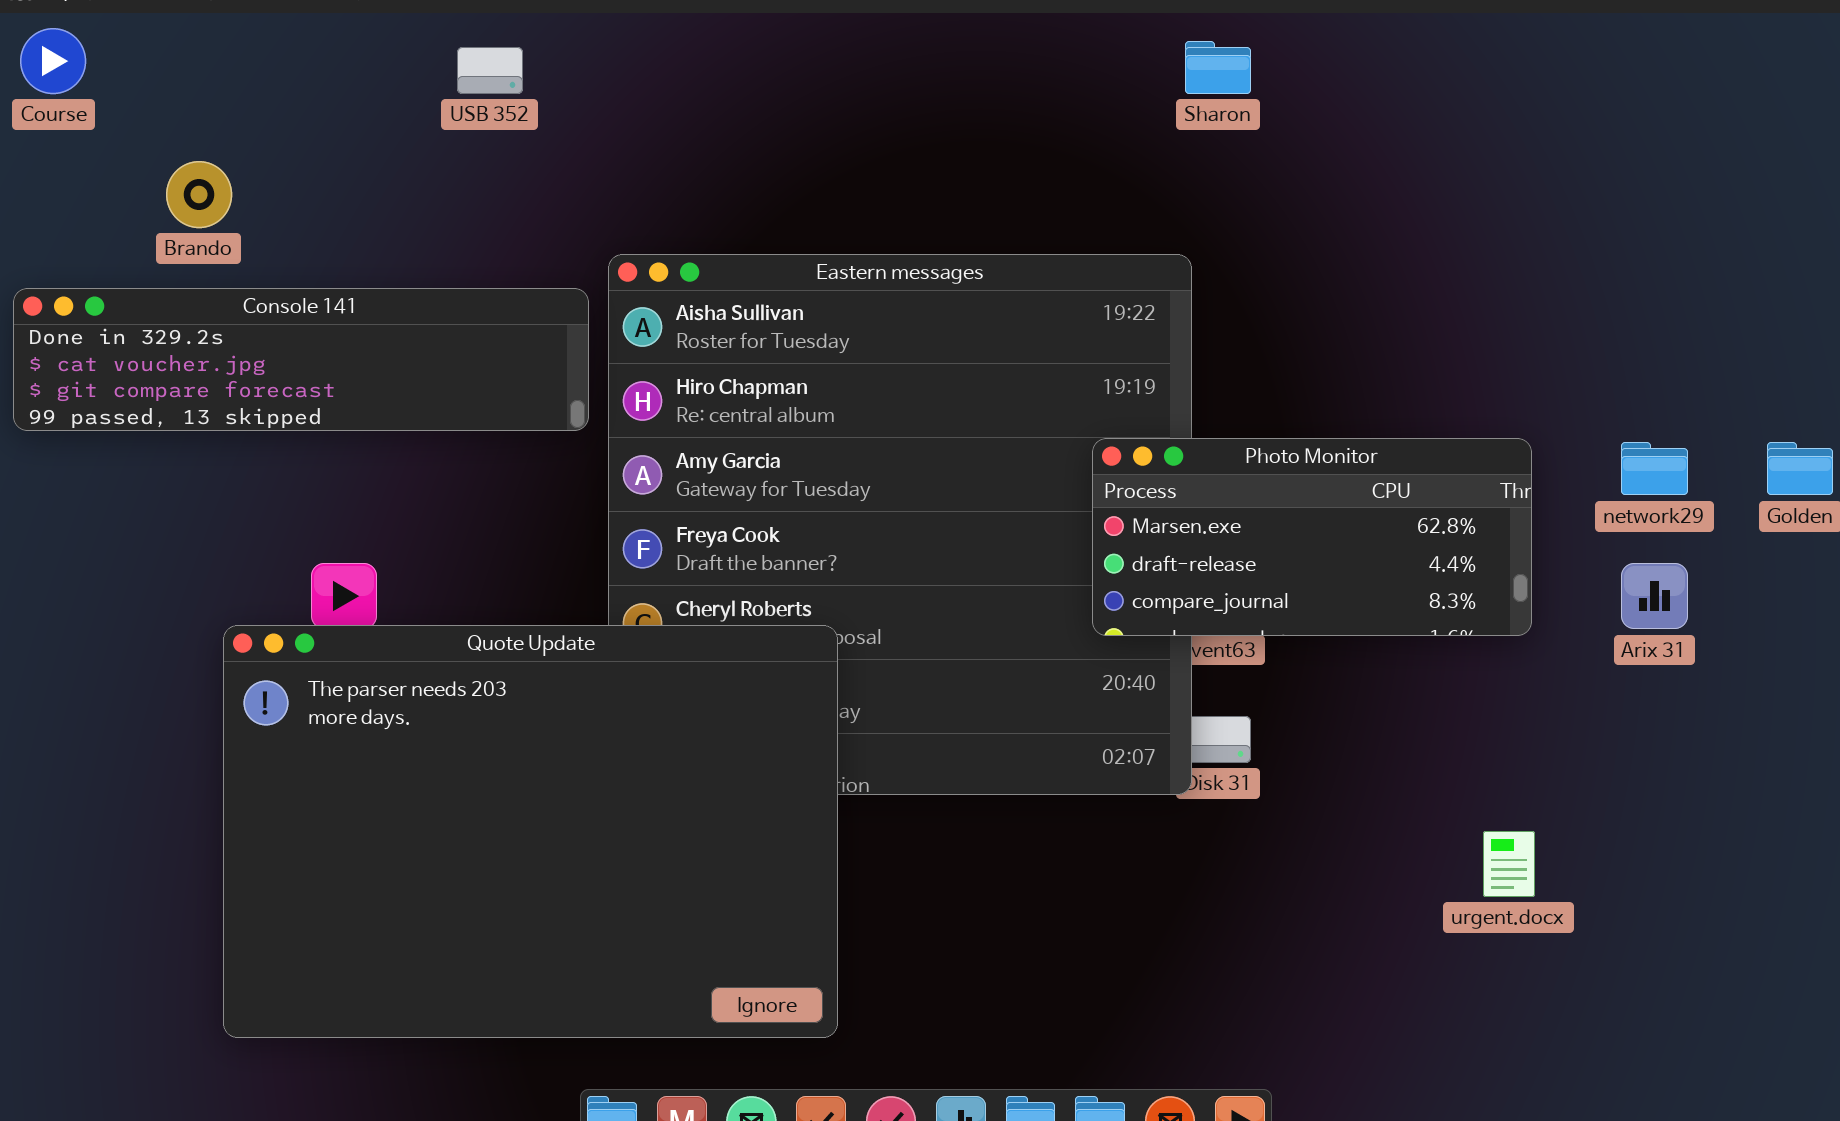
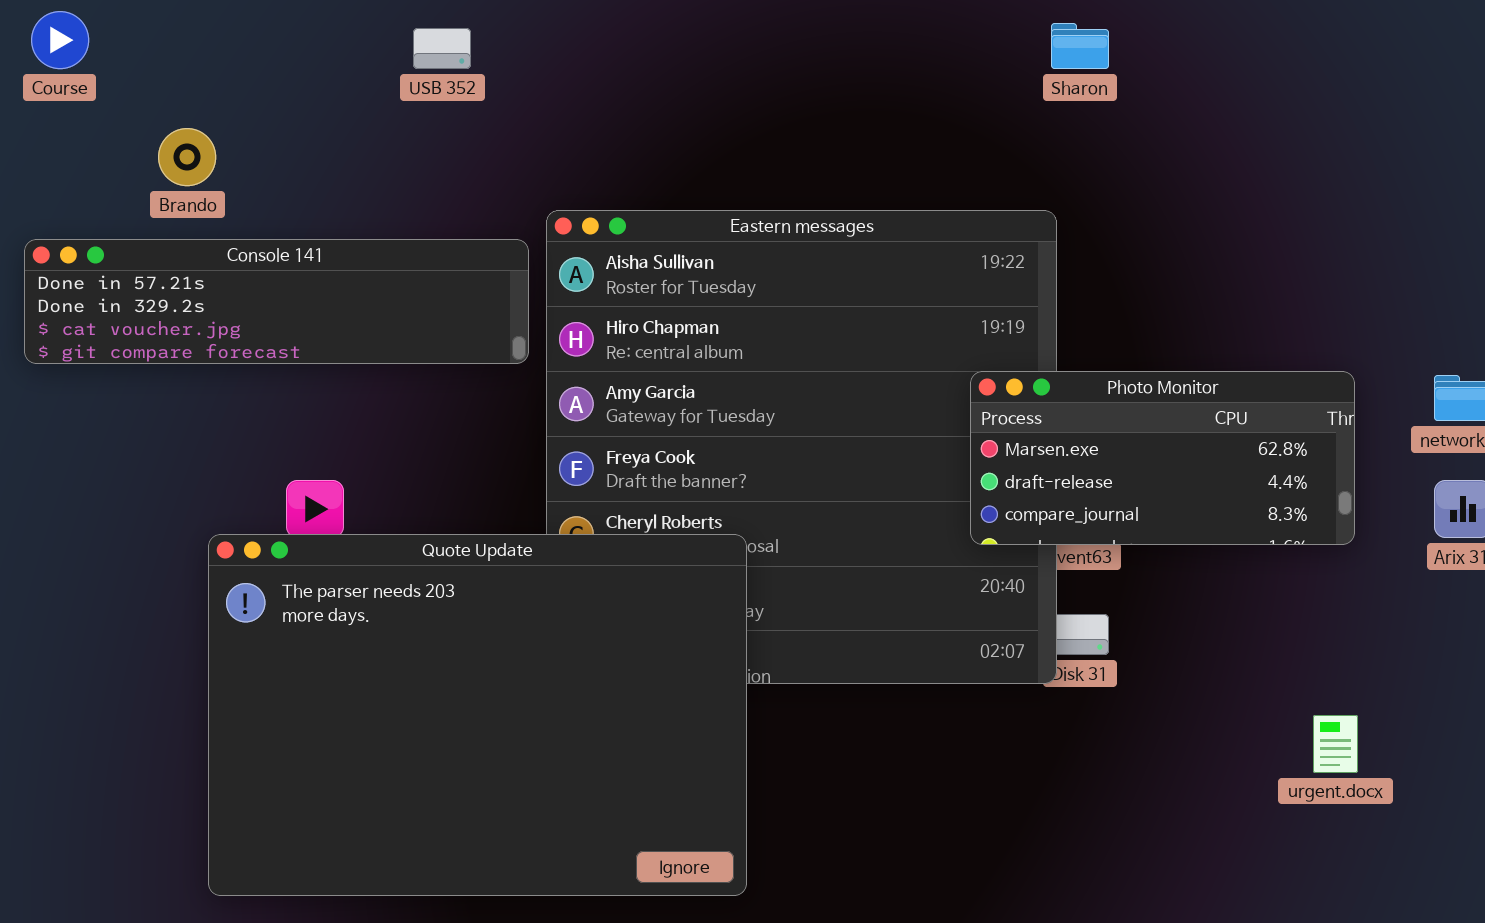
Console 141: [13,288,589,431] -> [24,239,529,364], scrolled up 1 row

